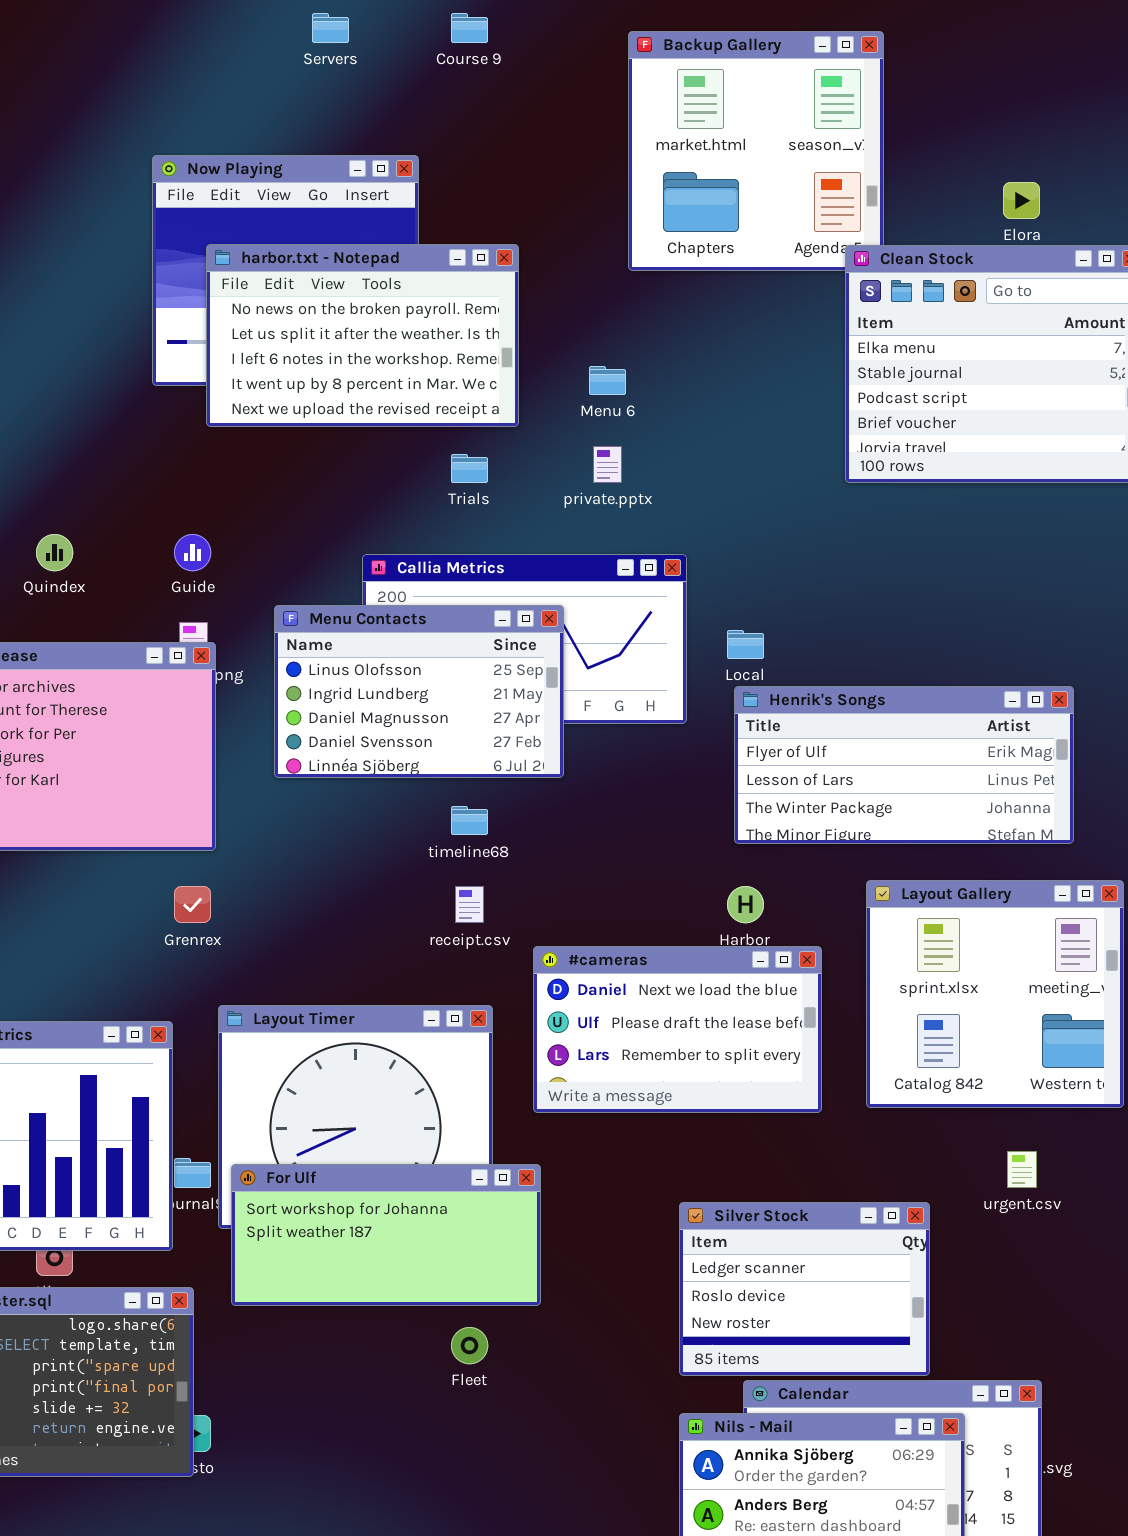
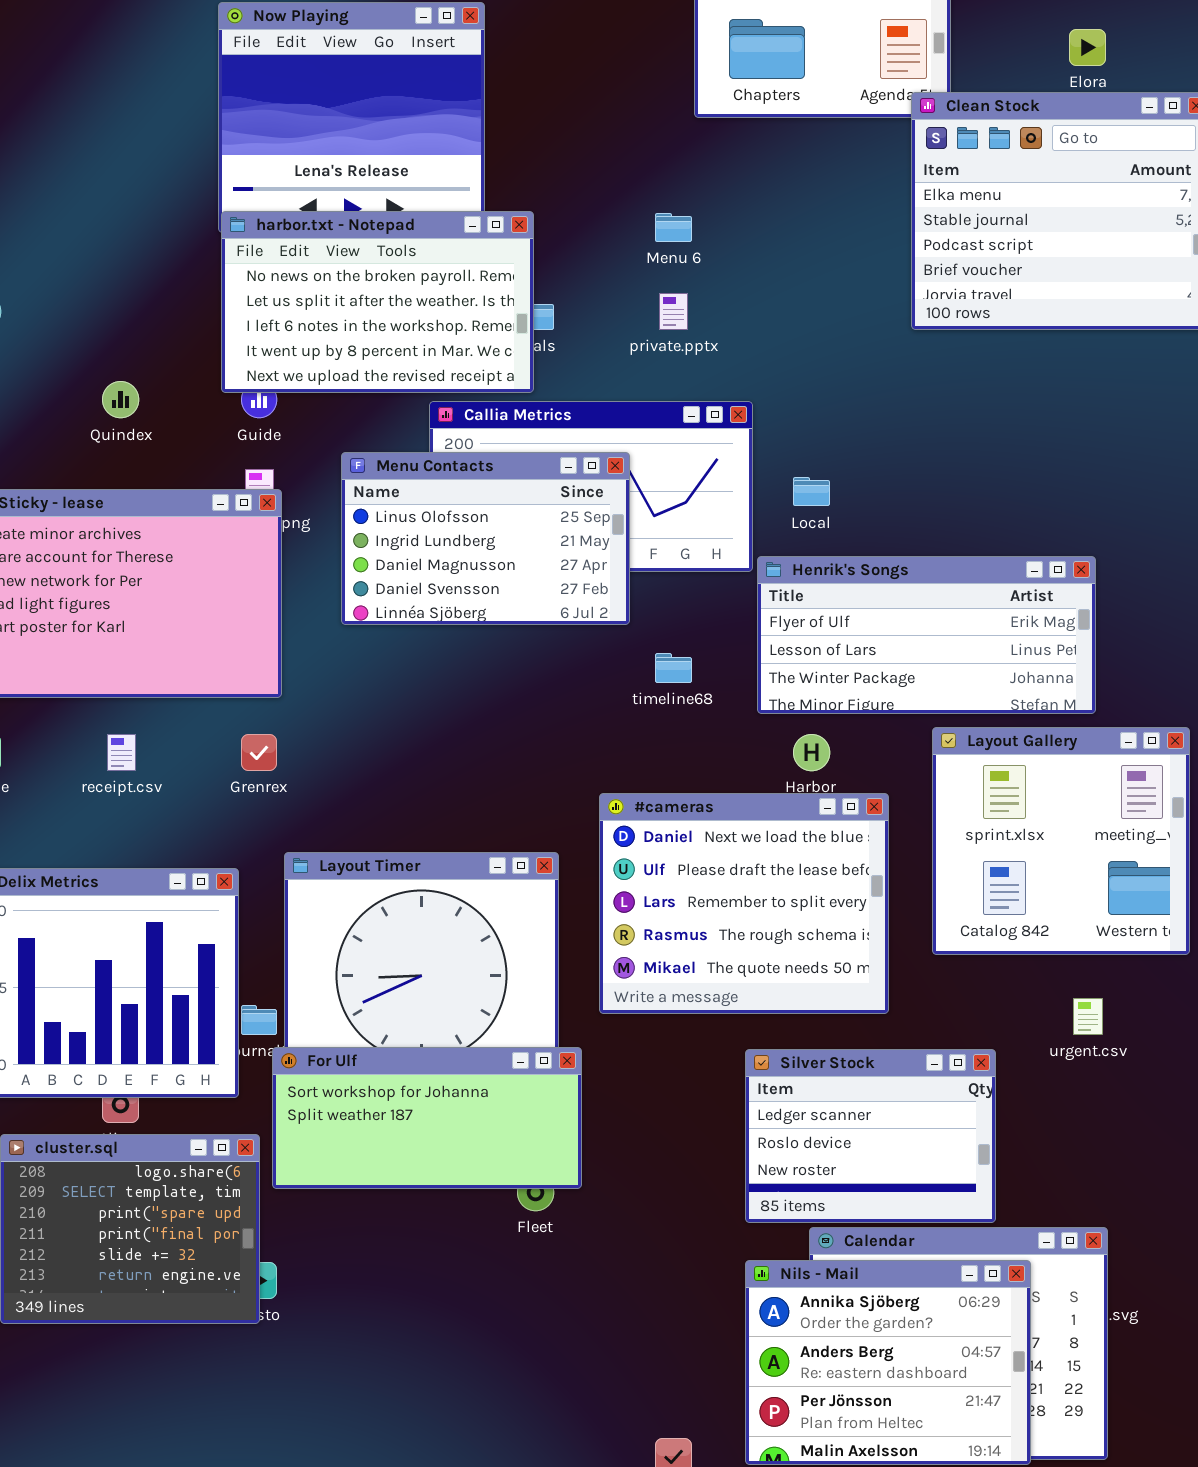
harbor.txt - Notepad: [206,244,519,427] -> [221,211,534,393], moved
Henrik's Songs: [734,686,1074,844] -> [757,556,1096,714], moved
timeline68: [451,806,488,835] -> [655,653,692,683], moved
receipt.csv: [455,886,484,923] -> [107,734,136,771], moved
#cameras: [533,946,822,1113] -> [599,793,889,1014], resized
For Ulf: [231,1164,541,1306] -> [272,1047,582,1189], moved

